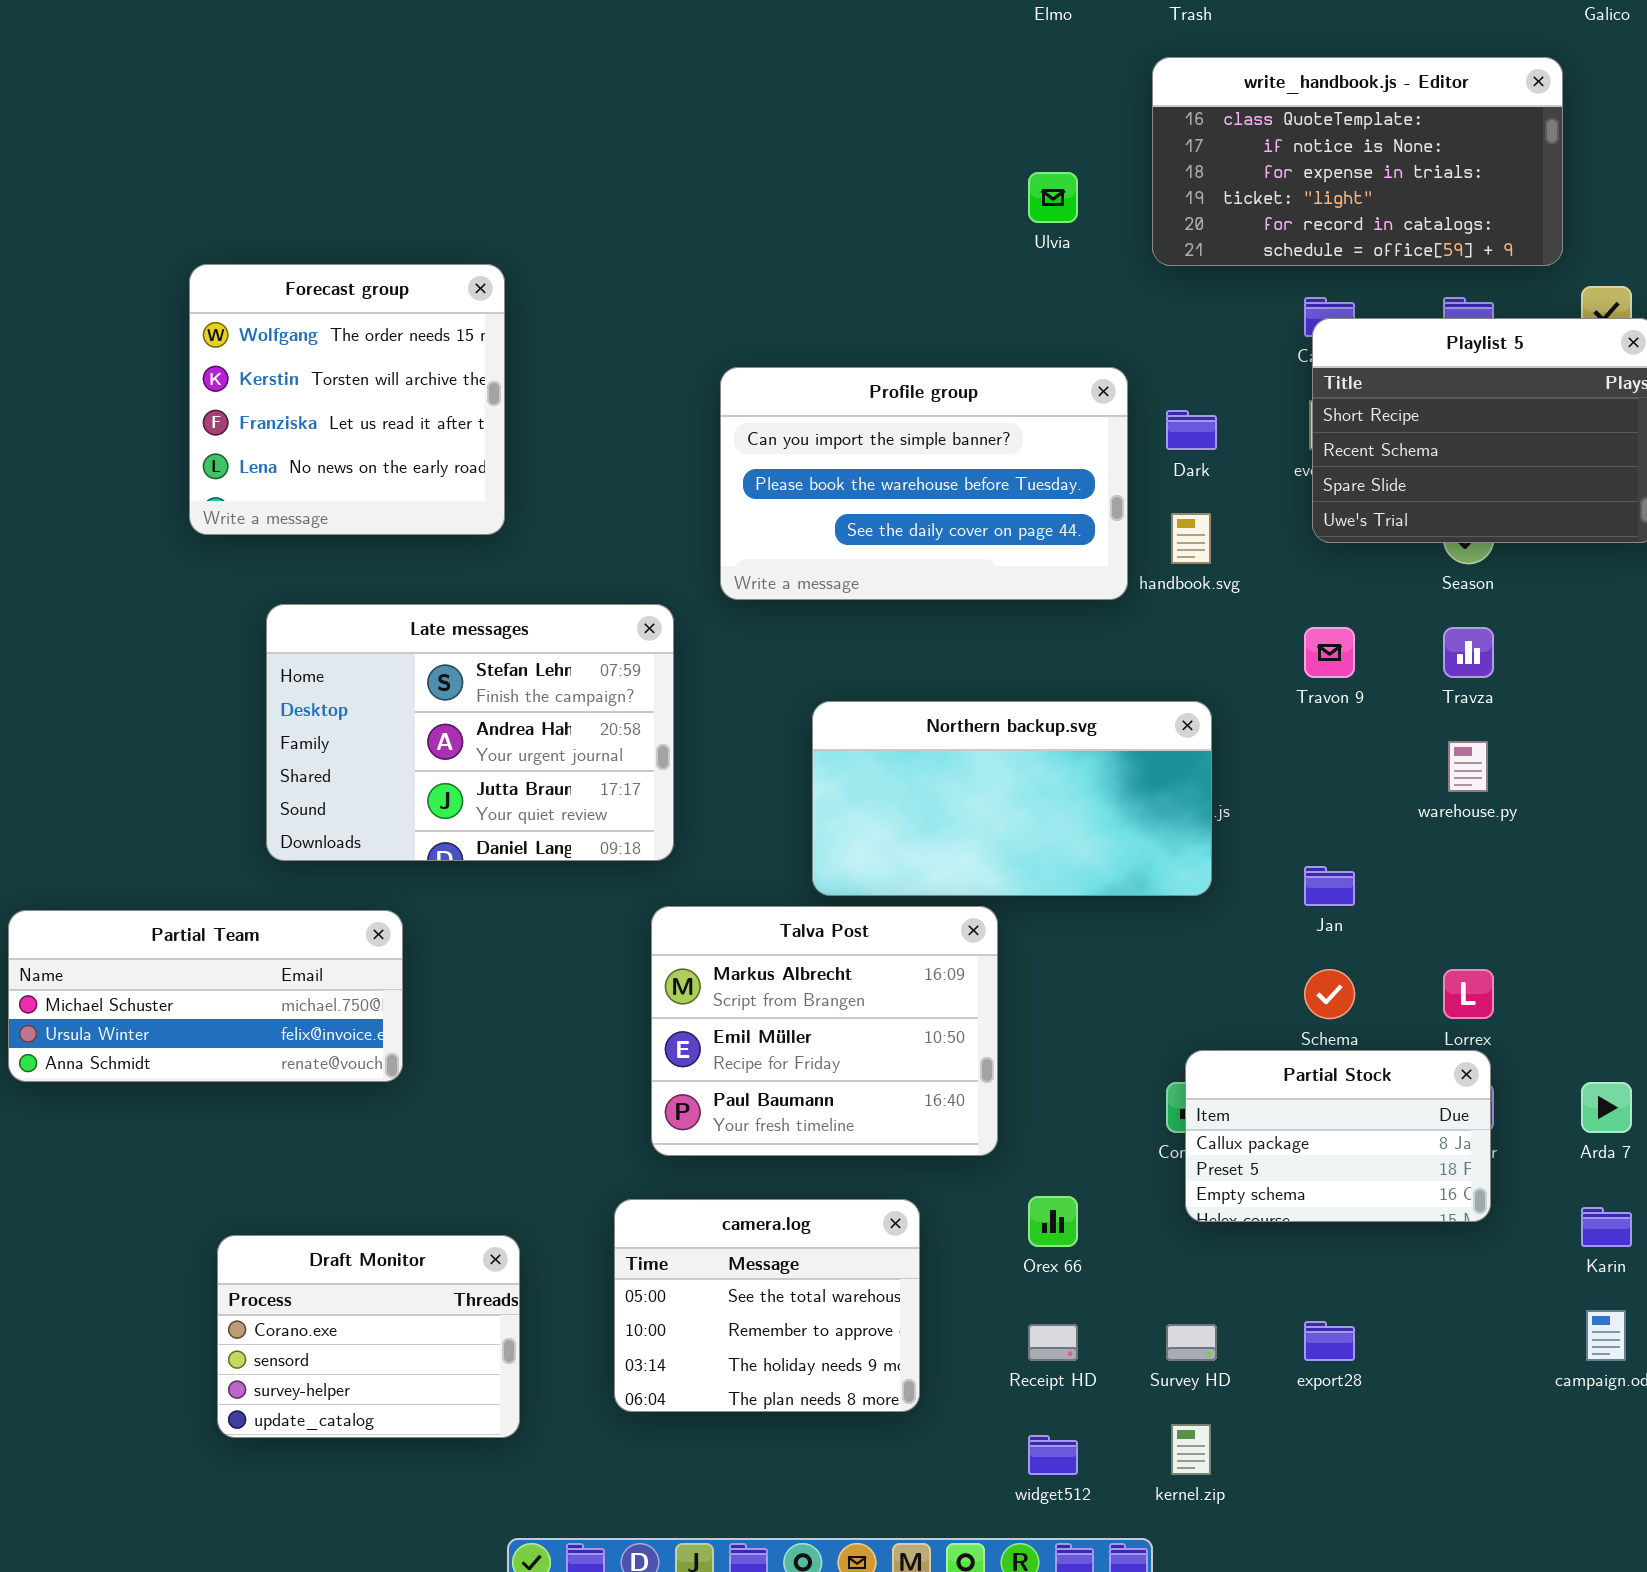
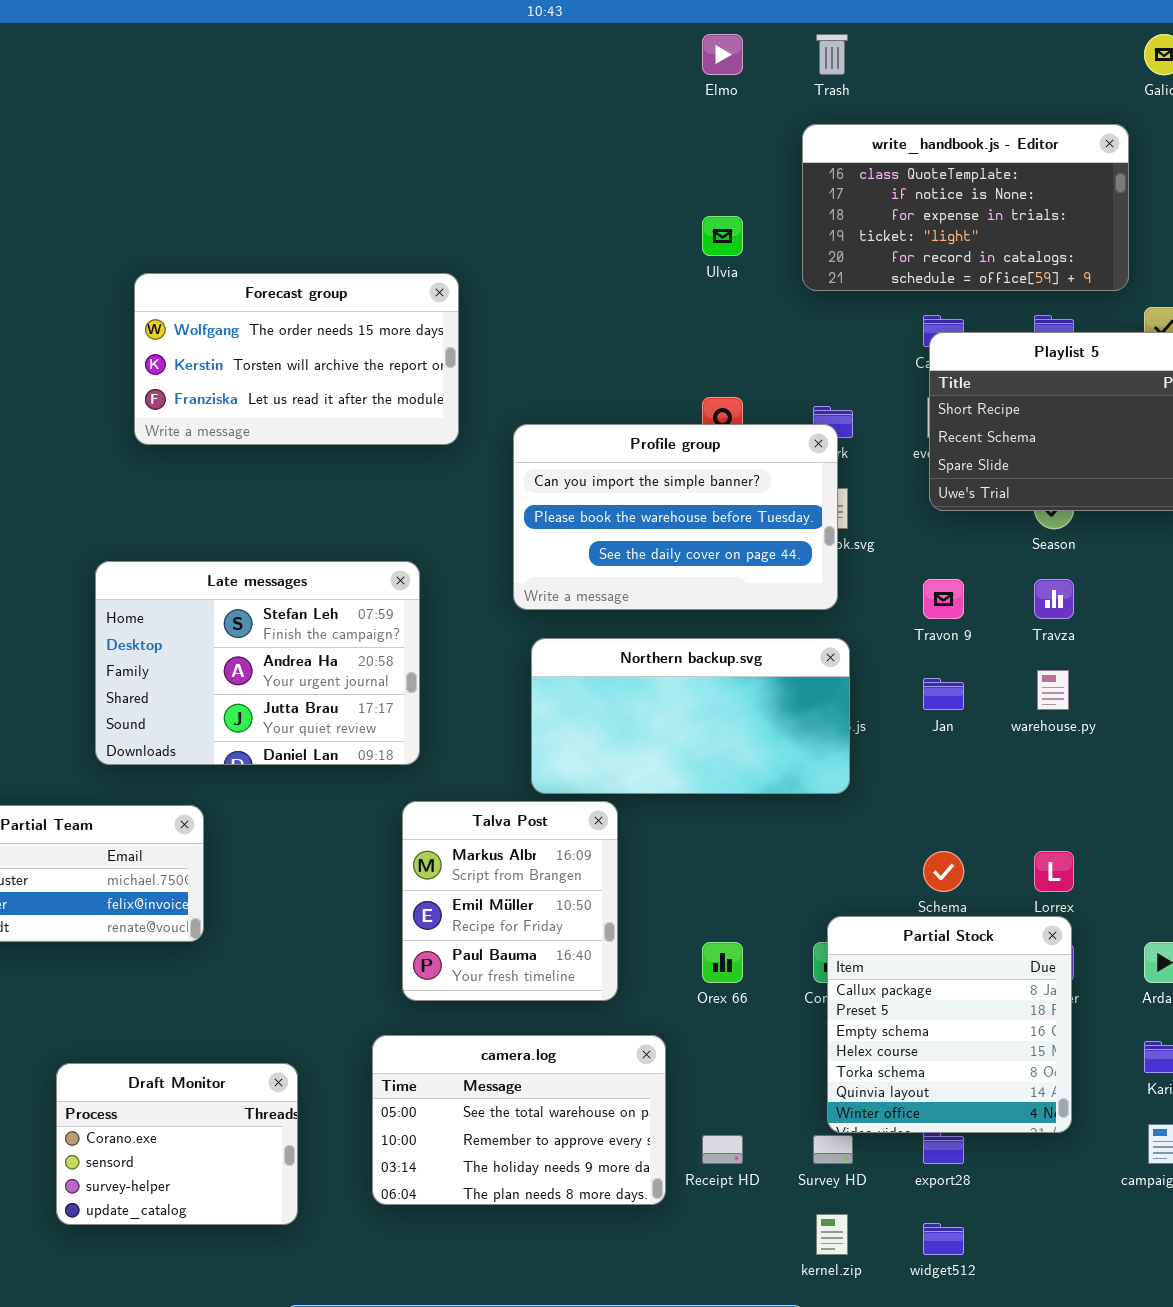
Forecast group: [189,264,505,535] -> [134,273,459,445], moved, resized
Profile group: [720,367,1128,600] -> [513,424,838,610], moved
Jan: [1304,866,1355,906] -> [923,678,964,710], moved
Talva Post: [651,906,998,1156] -> [402,801,618,1001], resized
Partial Stock: [1185,1050,1491,1222] -> [827,916,1072,1133], resized
Orex 66: [1028,1196,1078,1247] -> [702,942,743,983], moved
camera.log: [614,1199,920,1412] -> [372,1035,666,1205], resized
widget512: [1028,1435,1078,1475] -> [923,1223,964,1255], moved

